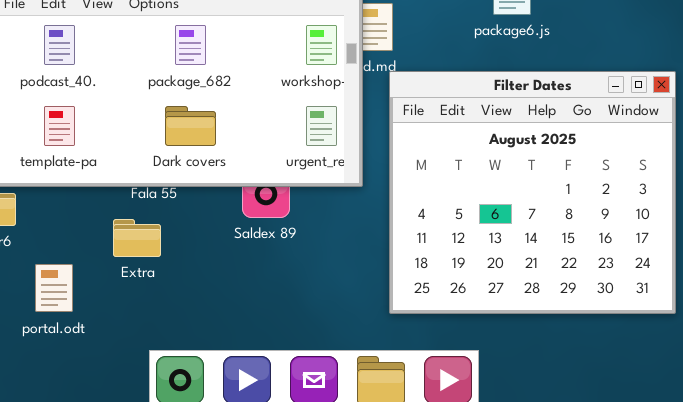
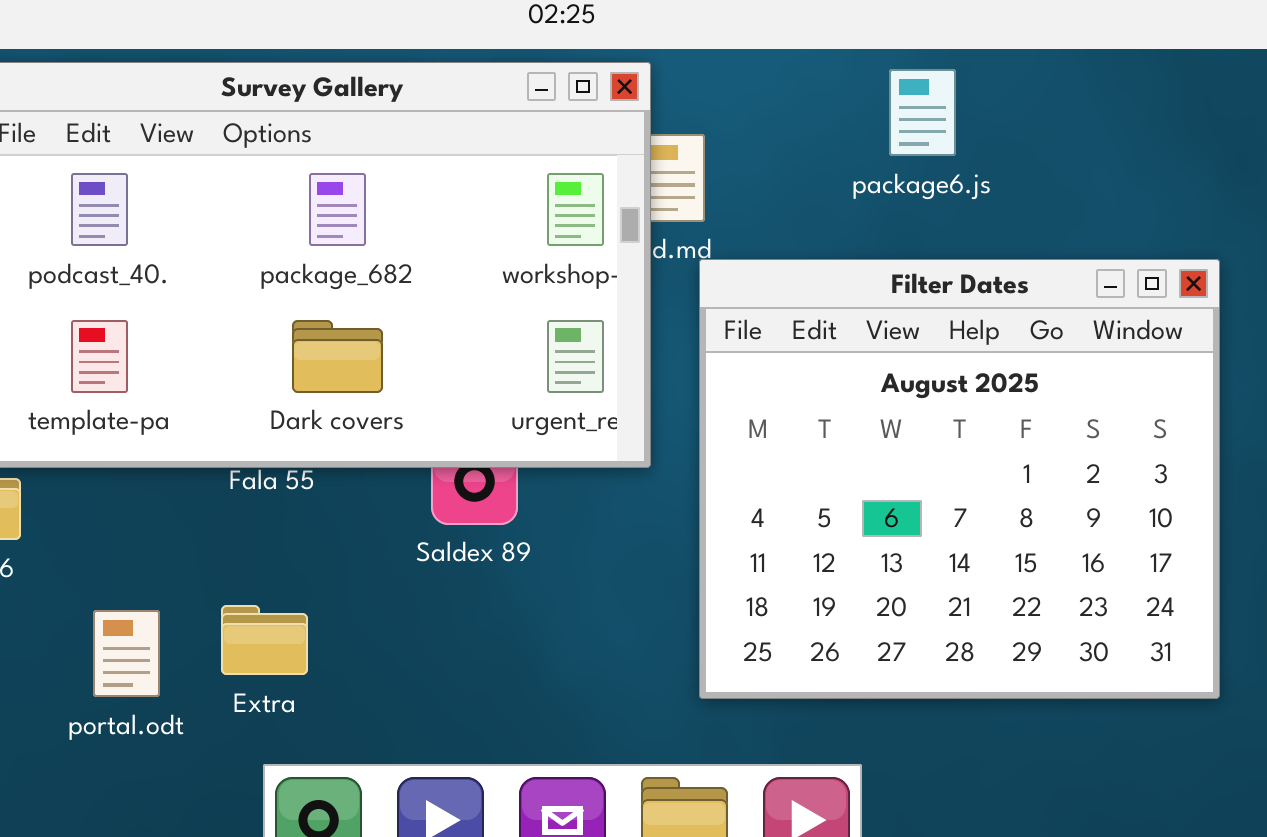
Extra: [113,219,161,257] -> [221,605,308,675], moved
portal.odt: [35,264,73,312] -> [93,610,160,697], moved

